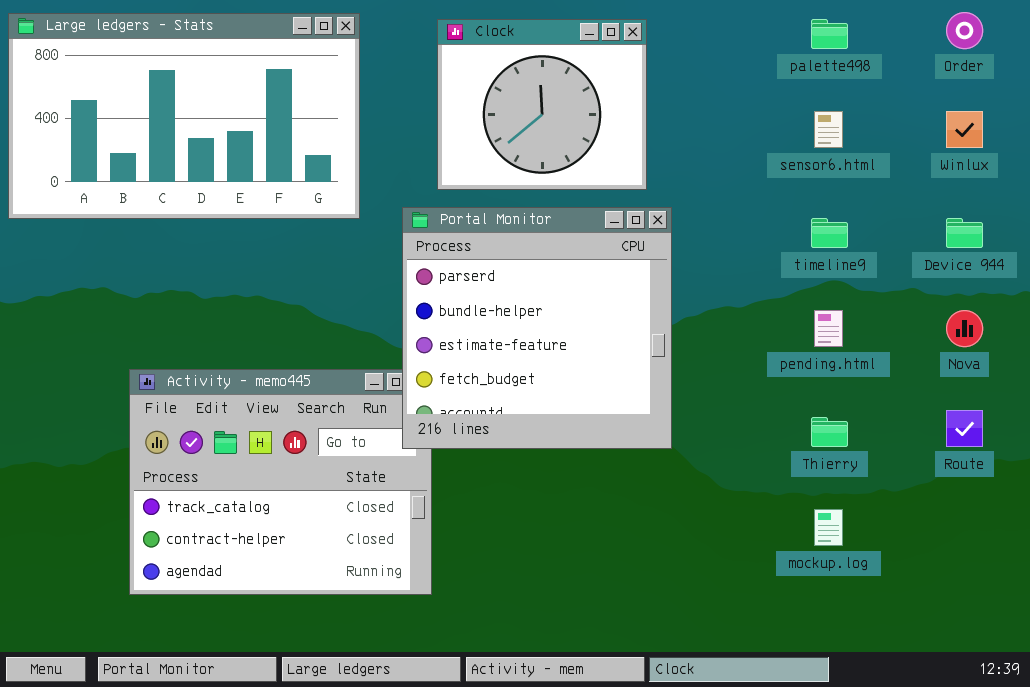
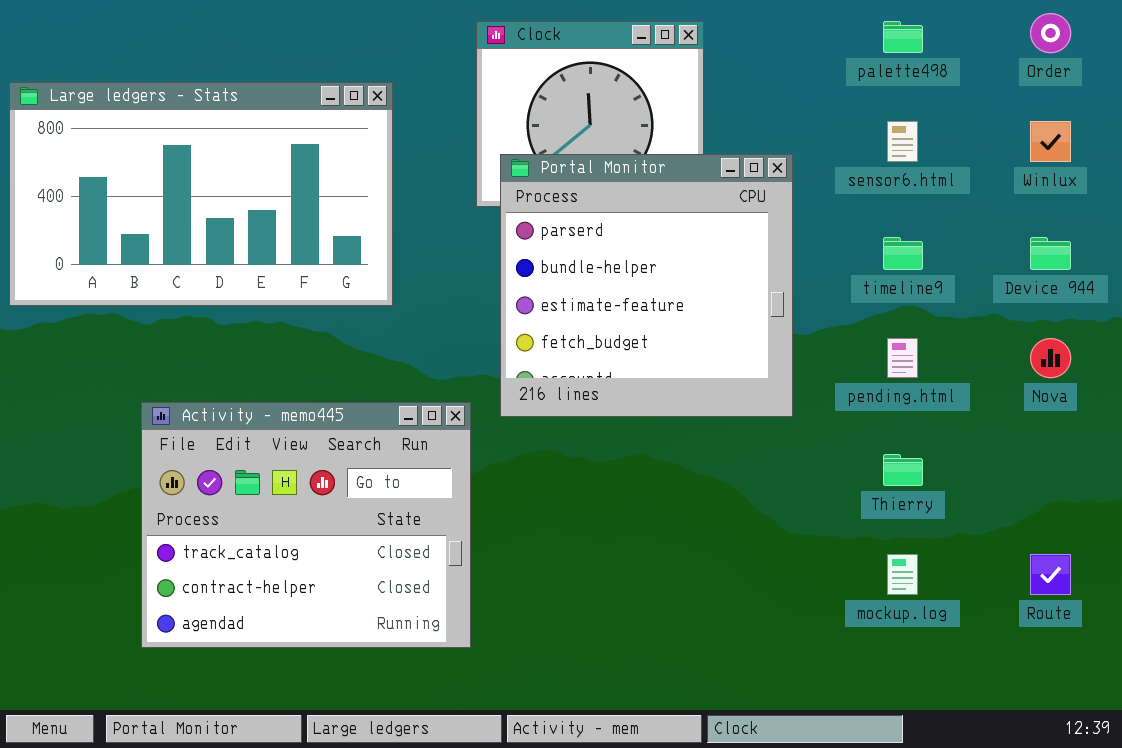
Large ledgers - Stats: [8,13,360,219] -> [9,82,393,306], moved
Portal Monitor: [402,207,672,449] -> [500,154,793,417], moved
Route: [946,410,983,447] -> [1030,554,1071,595], moved

